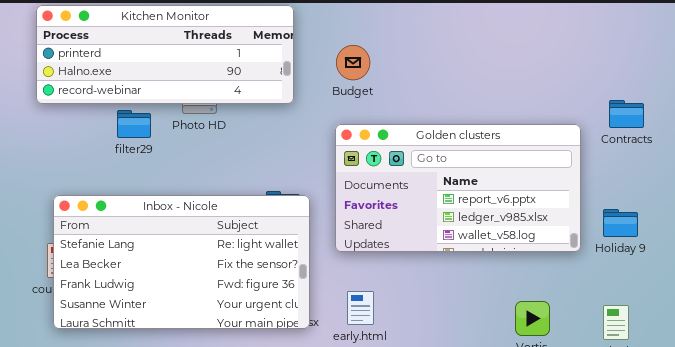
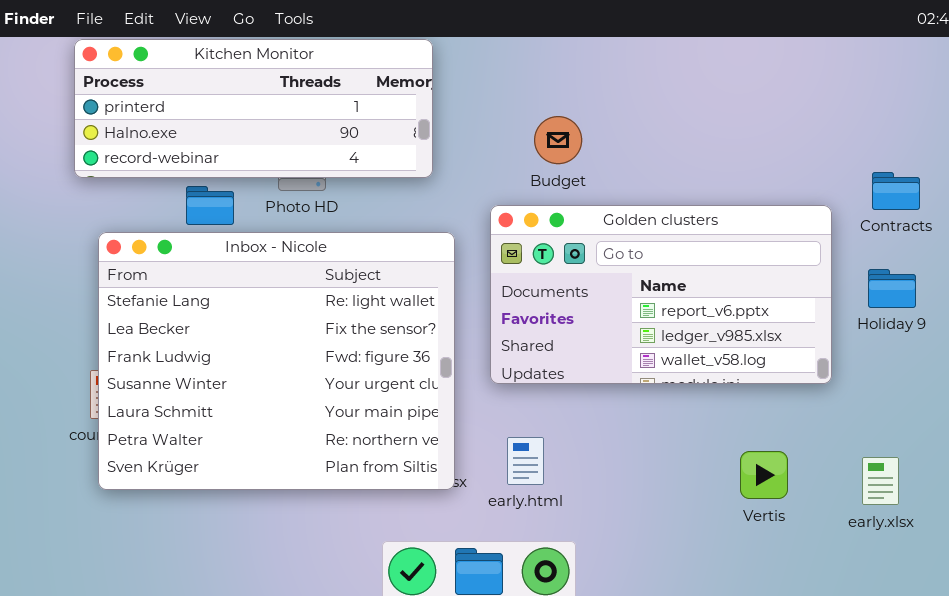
Budget: [336,45,370,80] -> [534,116,582,164], moved
Inbox - Nicole: [53,195,310,329] -> [98,232,455,490], resized
Holiday 9: [603,209,638,237] -> [868,269,916,308], moved

